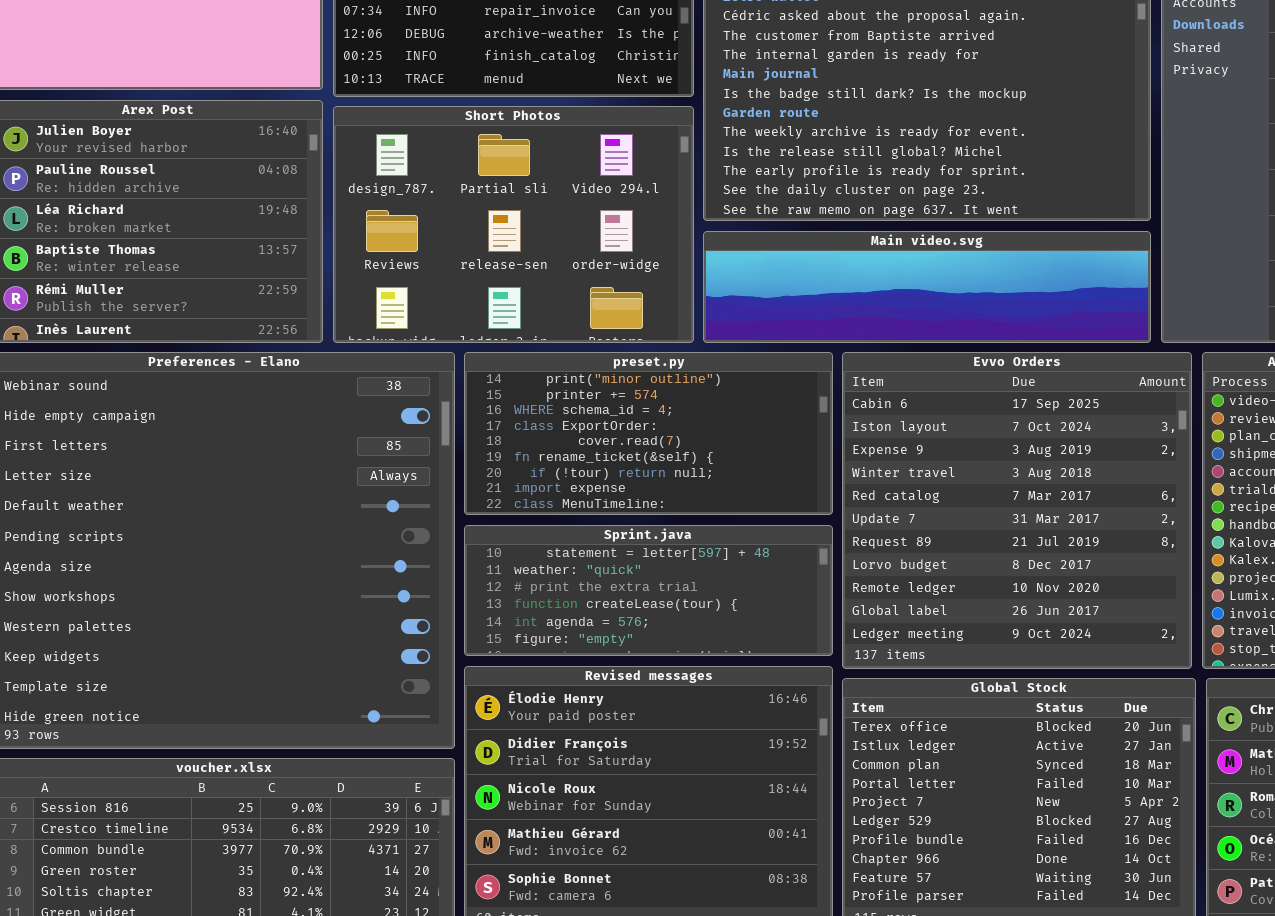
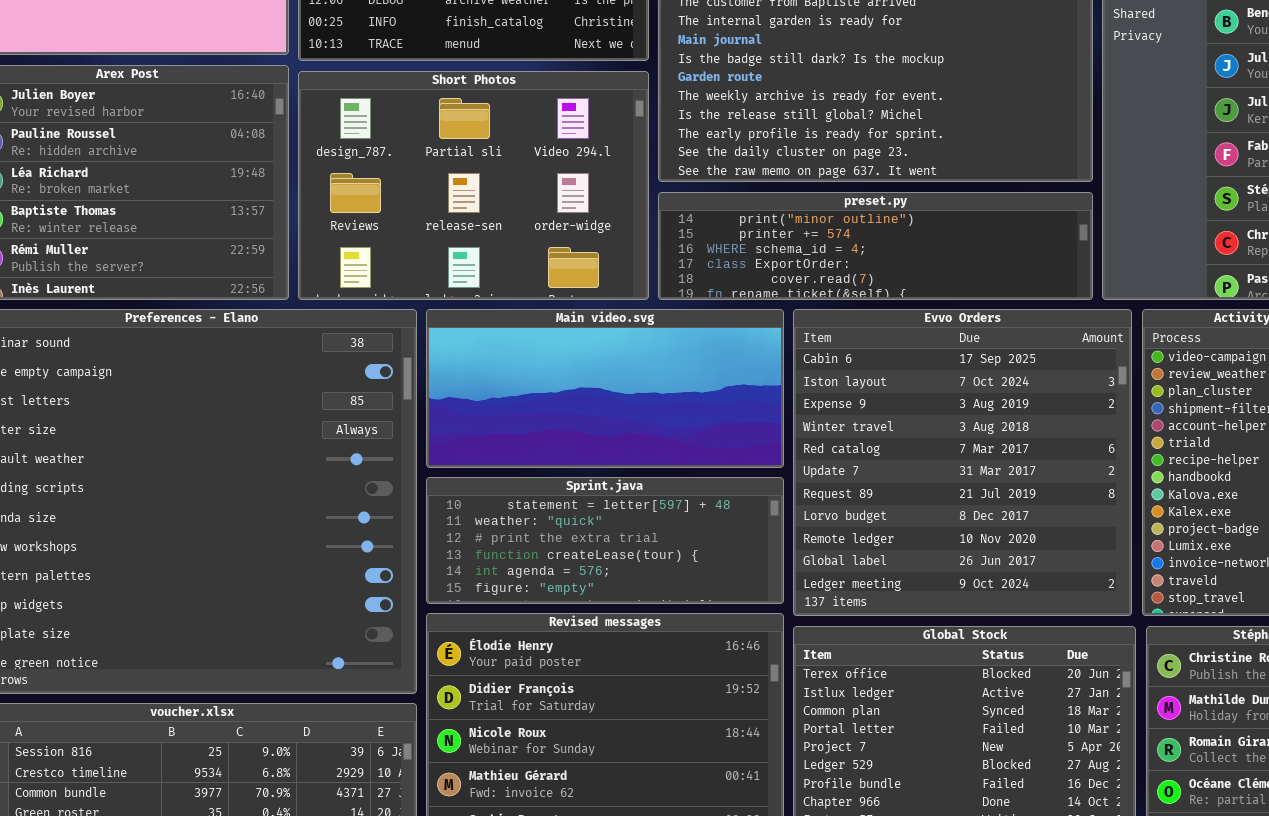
Main video.svg: [703,231,1151,343] -> [426,309,784,468], moved, resized
preset.py: [464,352,833,515] -> [658,192,1093,300], moved, resized

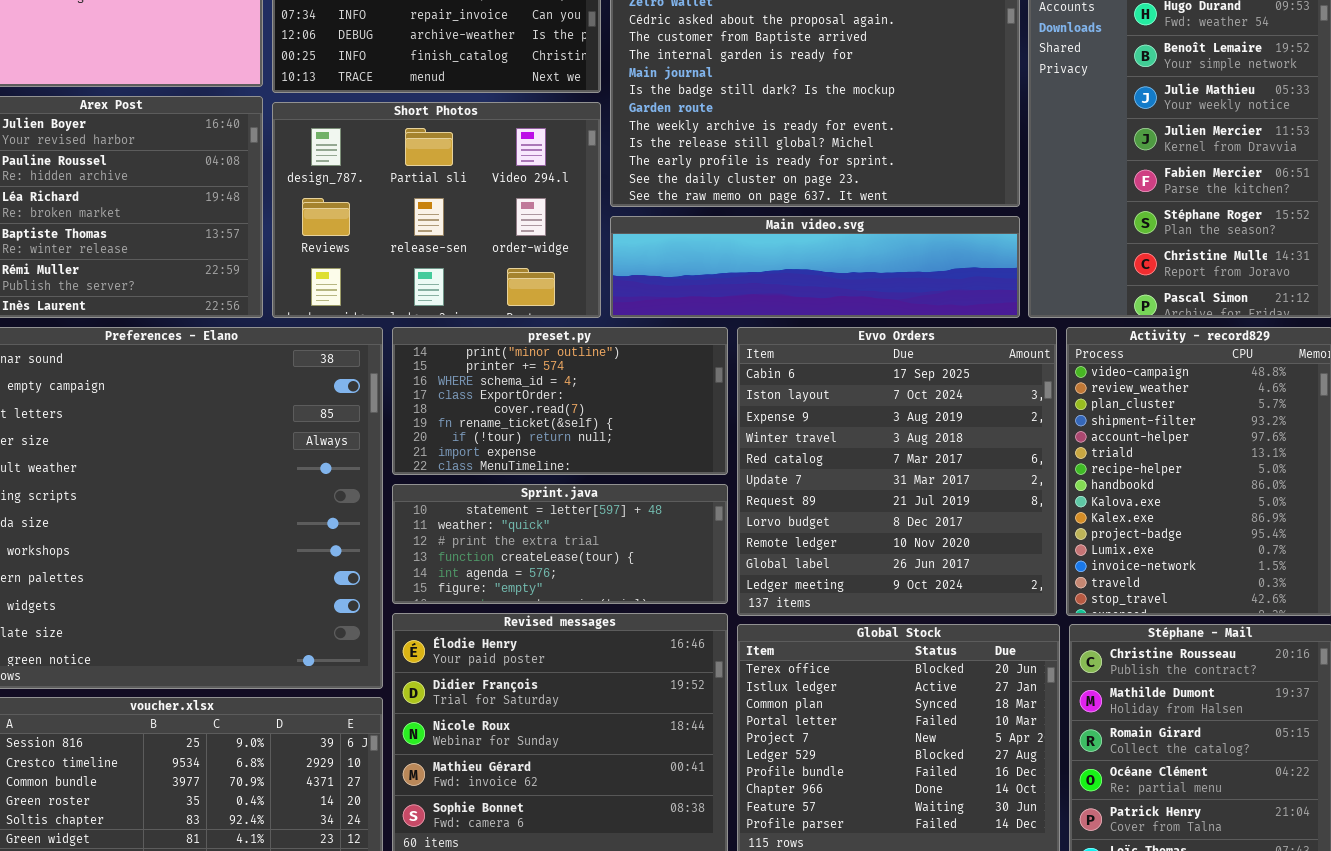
preset.py: [658,192,1093,300] -> [392,327,728,475], moved, resized
Main video.svg: [426,309,784,468] -> [610,216,1020,318], moved, resized

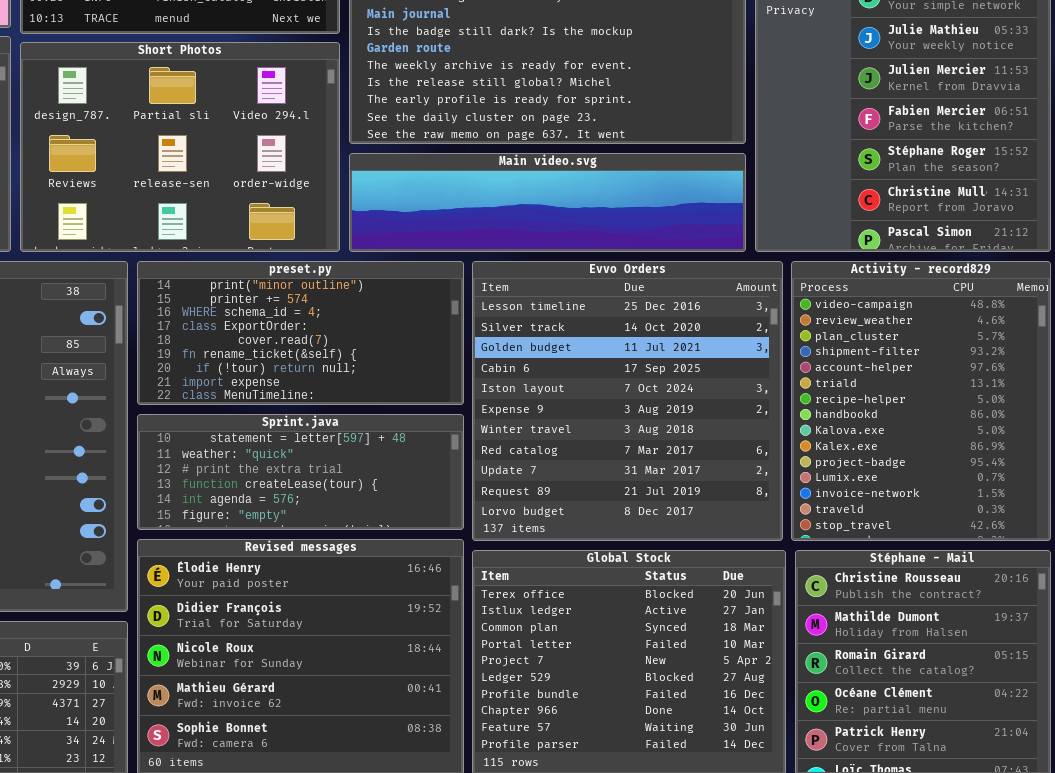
Evvo Orders: [737,327,1057,616] -> [472,261,783,541], scrolled up 3 rows

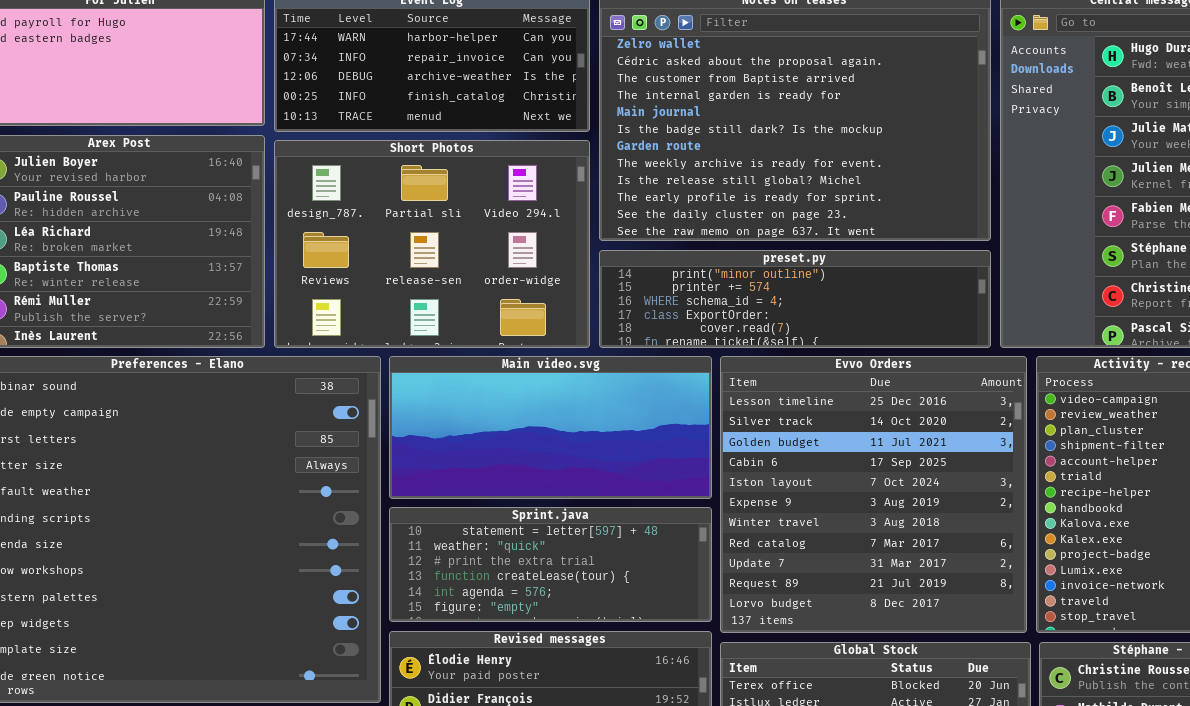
Main video.svg: [349,153,746,252] -> [389,356,712,499], moved, resized
preset.py: [137,261,464,405] -> [599,250,991,348], moved, resized

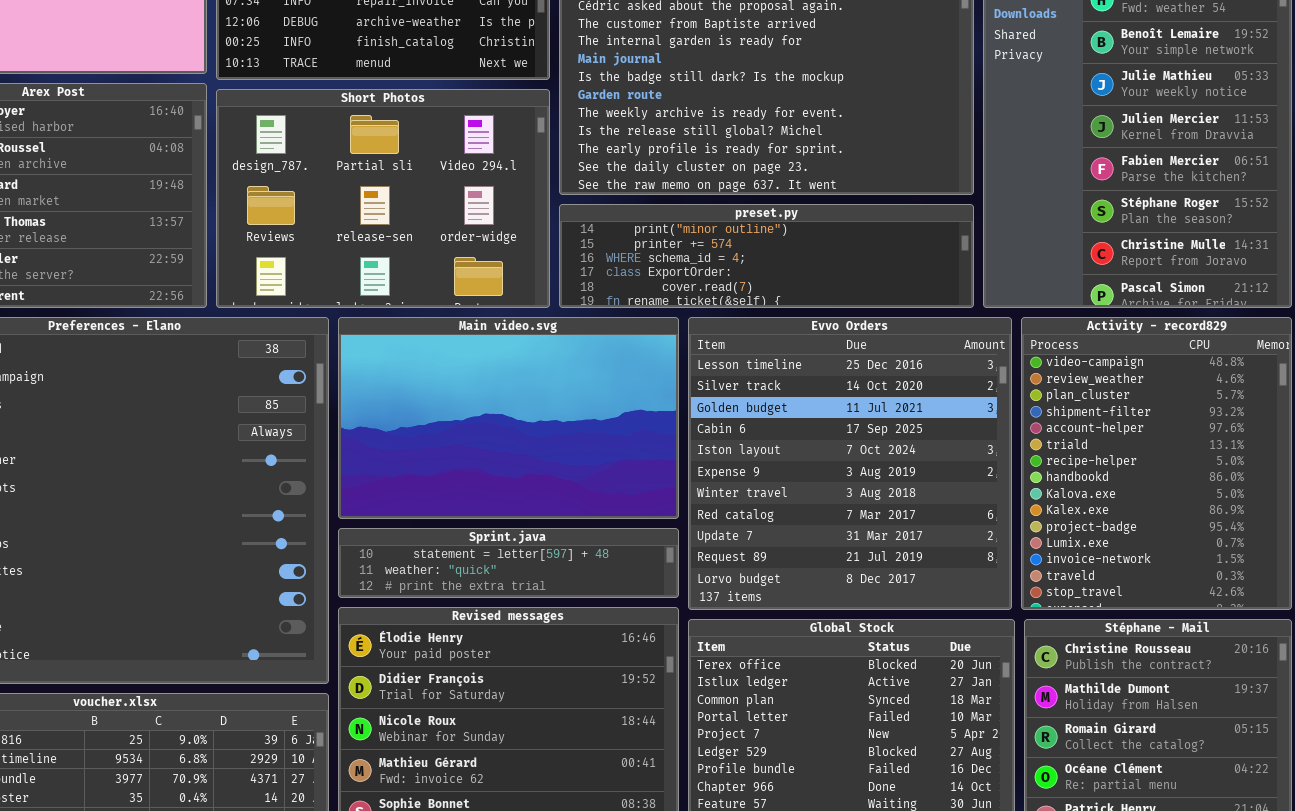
Main video.svg: [389,356,712,499] -> [338,317,679,519], resized
Sprint.java: [389,507,712,622] -> [338,528,679,598], resized

